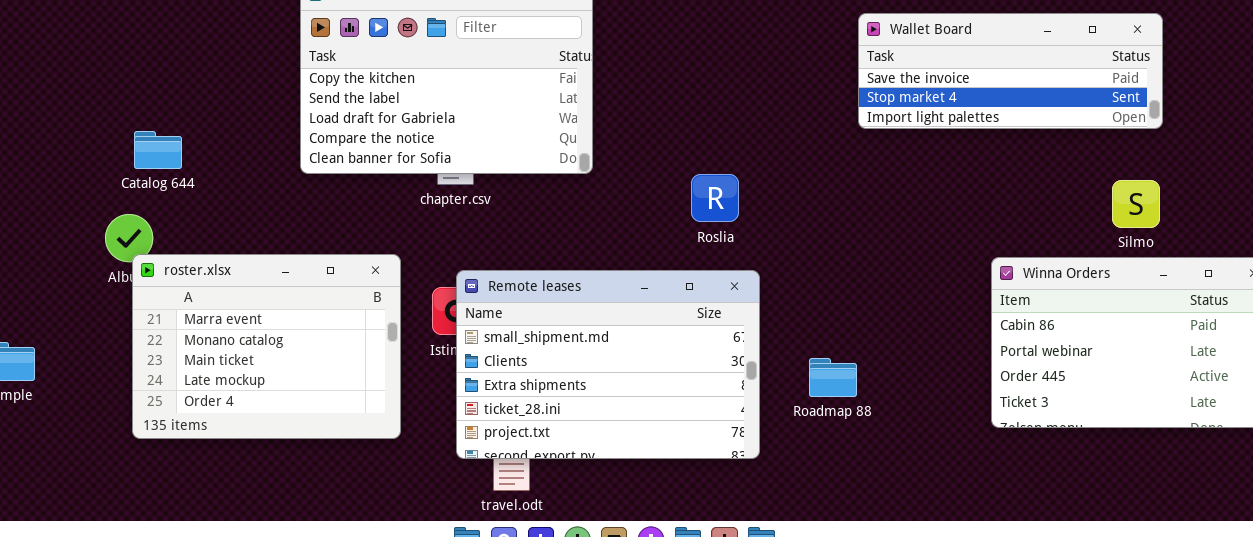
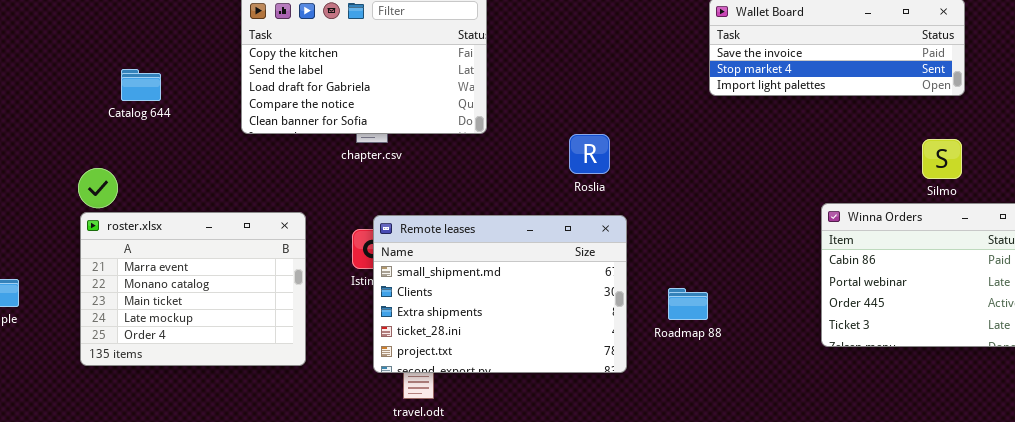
Catalog 644: [134,131,182,169] -> [121,69,161,101], moved
roster.xlsx: [132,254,401,439] -> [80,212,306,366], moved

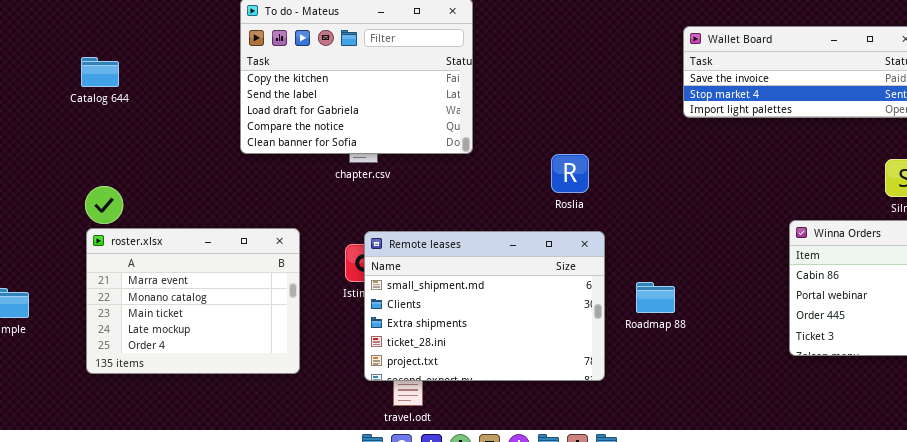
Catalog 644: [121,69,161,101] -> [81,57,119,87], moved
Roadmap 88: [668,288,708,320] -> [636,282,675,313], moved

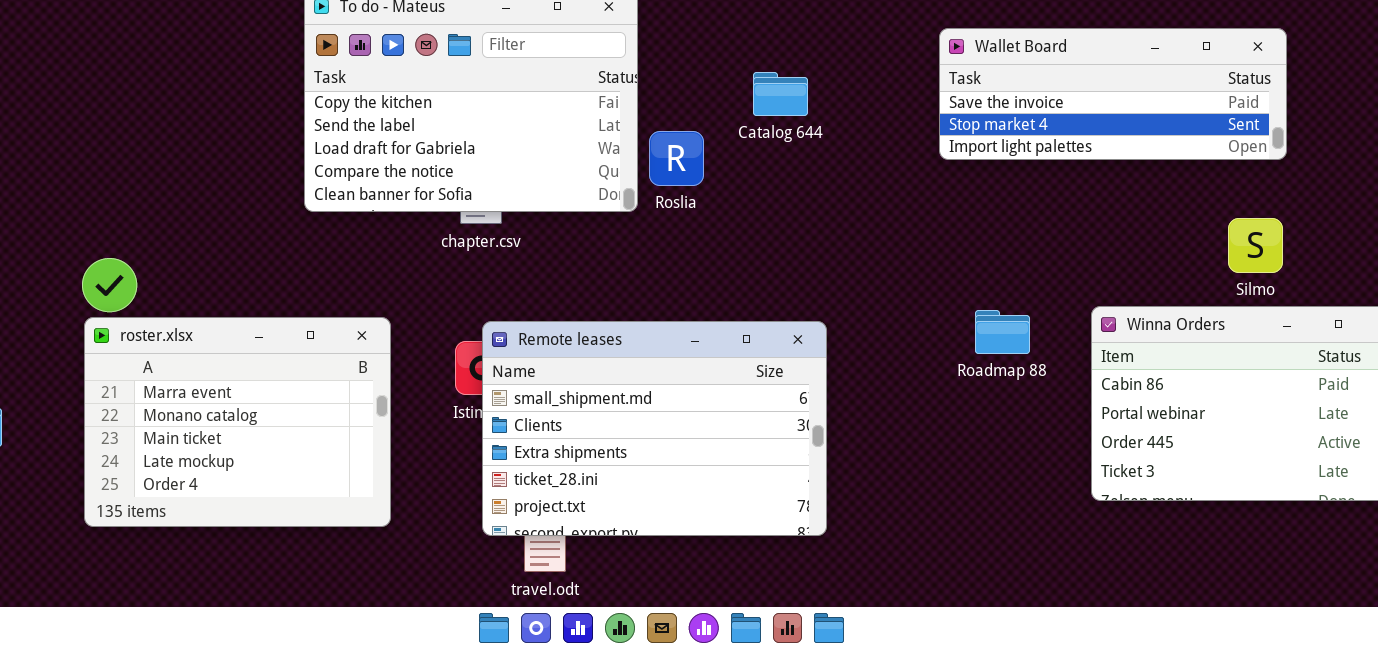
Catalog 644: [81,57,119,87] -> [753,72,808,116], moved
Roslia: [551,154,589,193] -> [649,131,704,186], moved
Roadmap 88: [636,282,675,313] -> [975,310,1030,354], moved

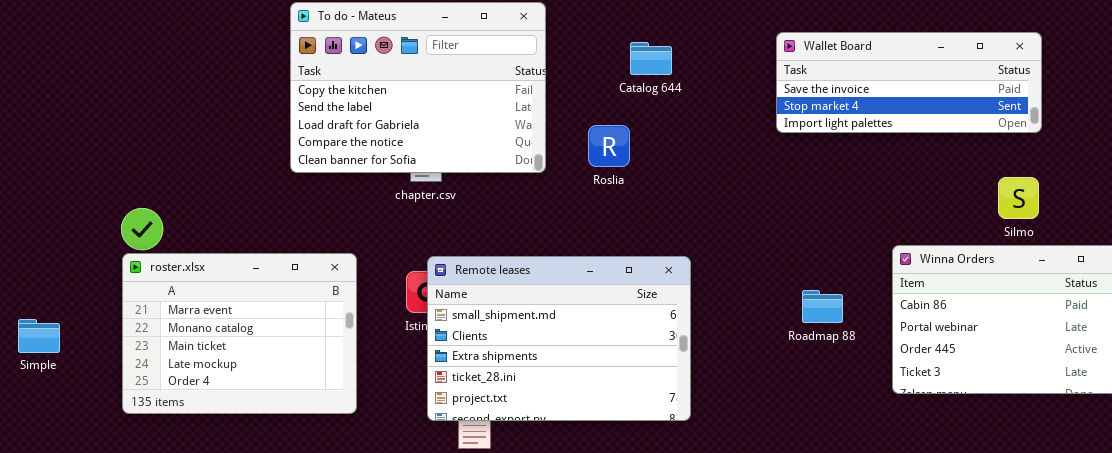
Catalog 644: [753,72,808,116] -> [630,42,672,75], moved
Roslia: [649,131,704,186] -> [588,125,630,167], moved
Roadmap 88: [975,310,1030,354] -> [802,290,843,323], moved

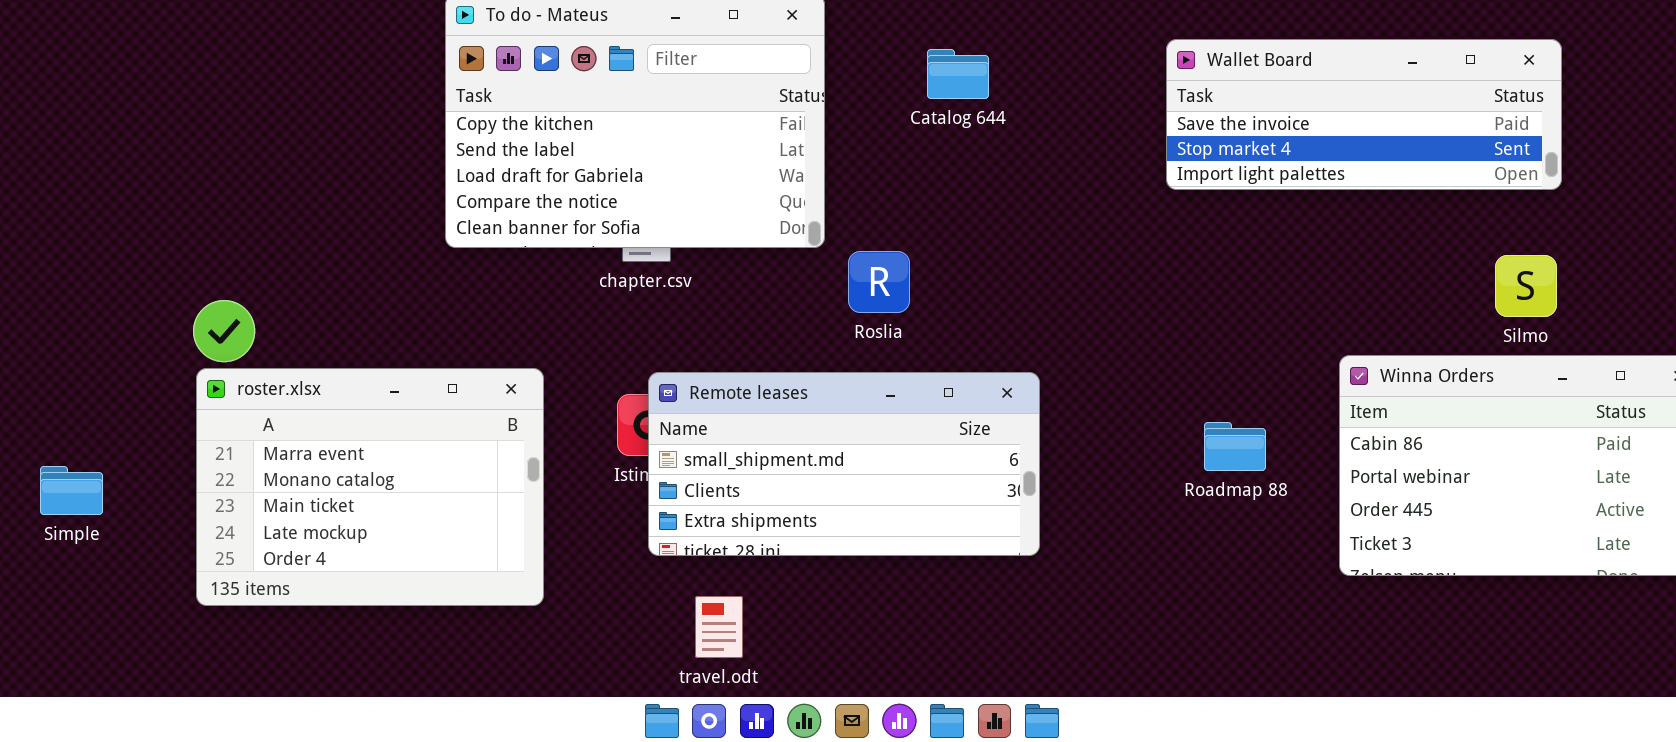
Catalog 644: [630,42,672,75] -> [927,49,989,99], moved
Roslia: [588,125,630,167] -> [848,251,910,313], moved
Remote leases: [427,256,691,421] -> [648,372,1040,556], resized

